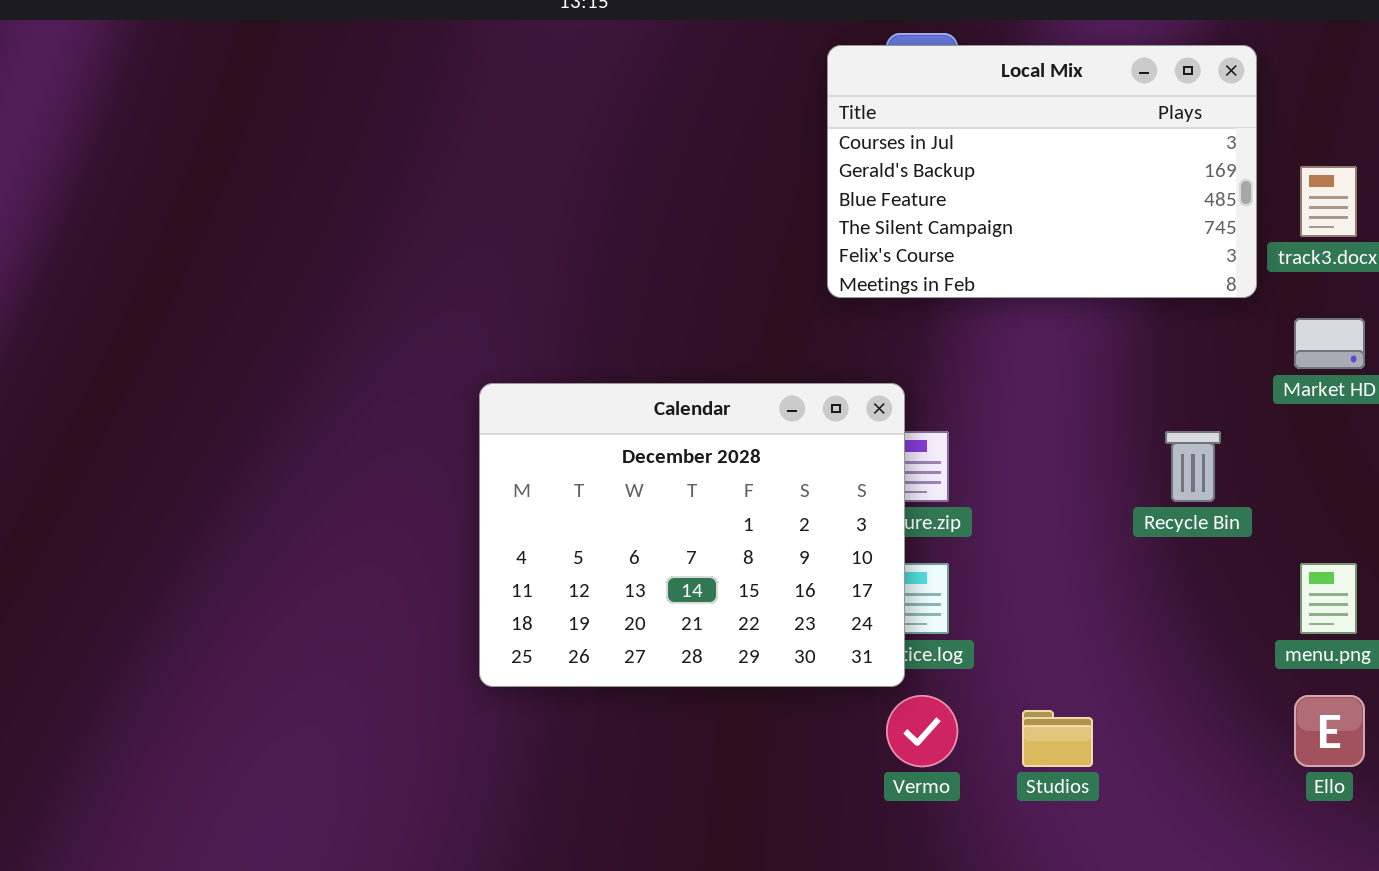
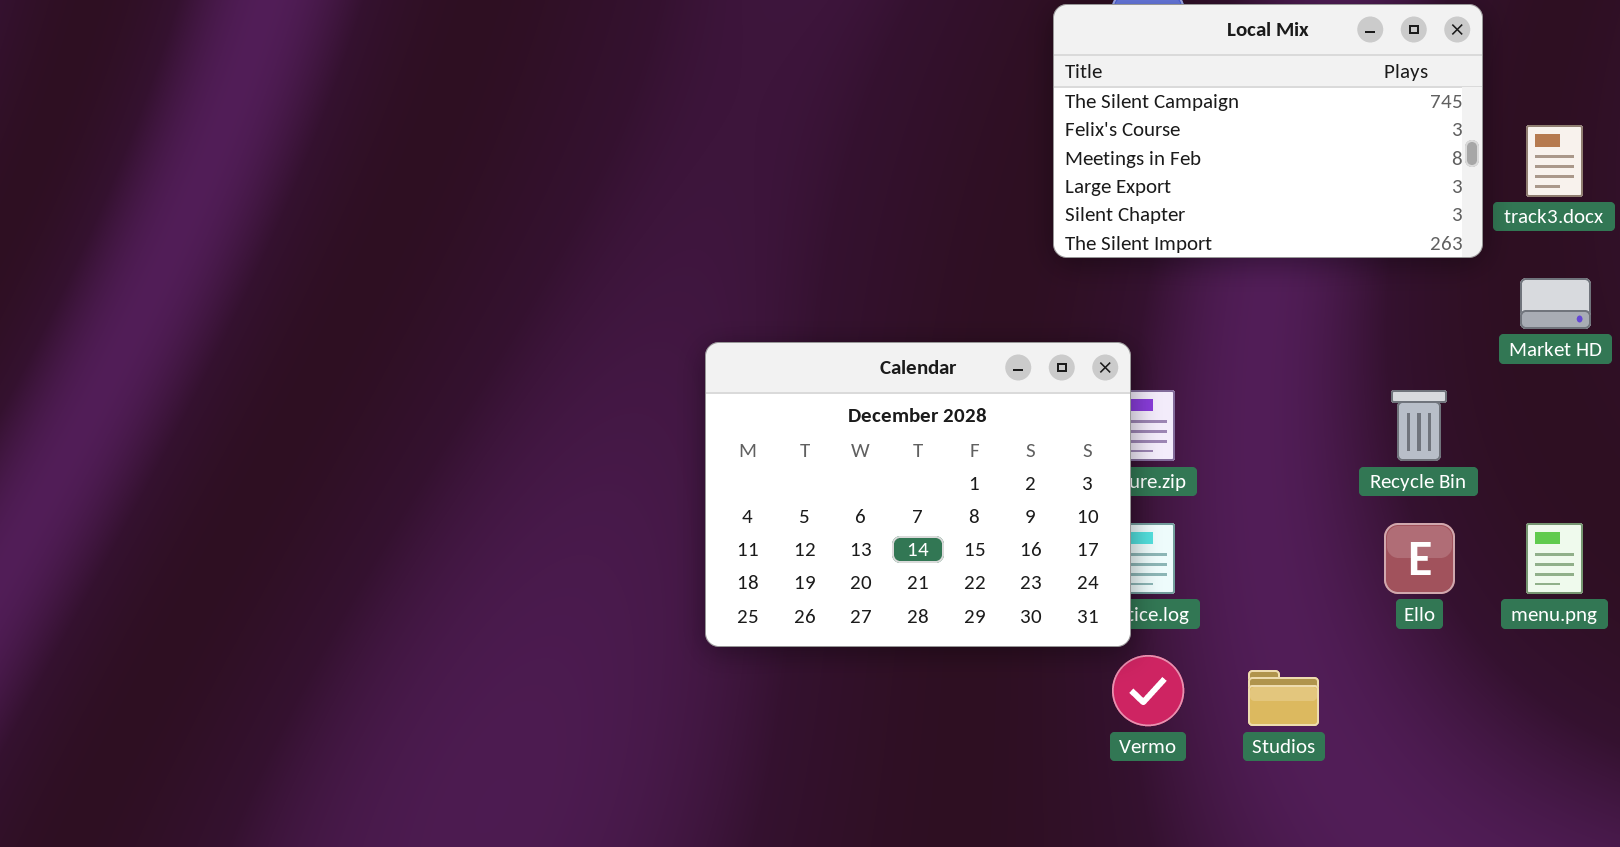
Local Mix: [827,45,1257,298] -> [1053,4,1483,258], scrolled down 3 rows
Ello: [1294,695,1365,767] -> [1384,523,1455,594], moved

